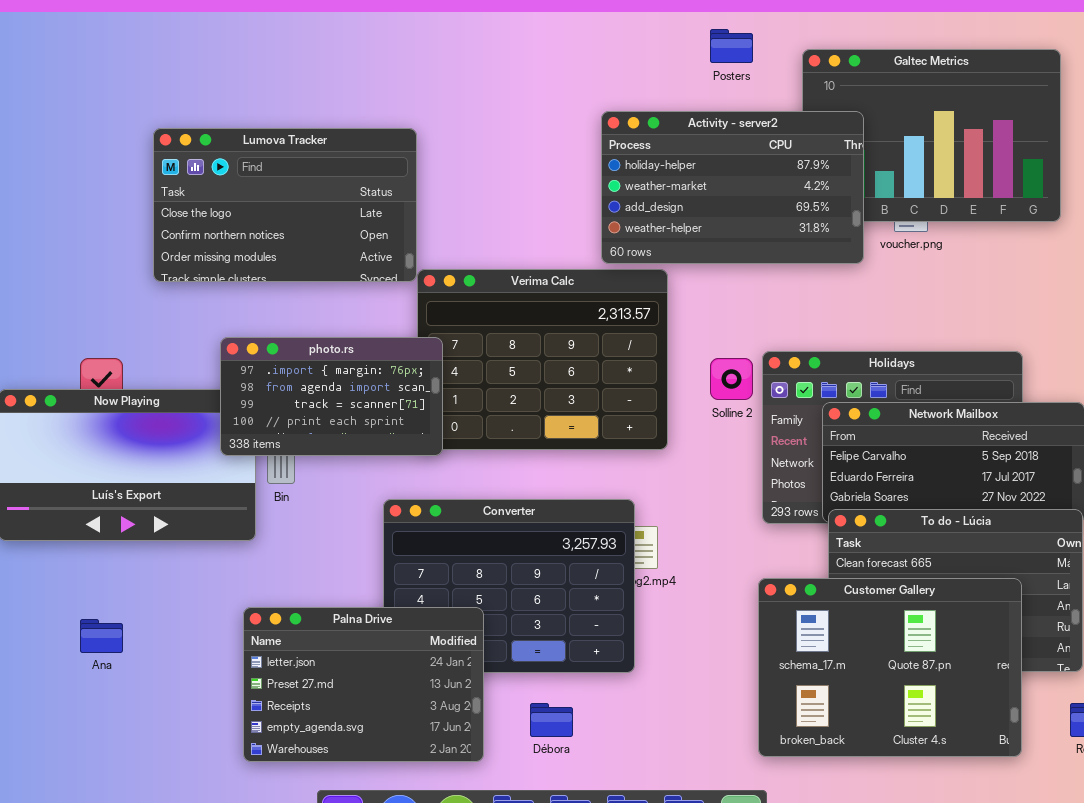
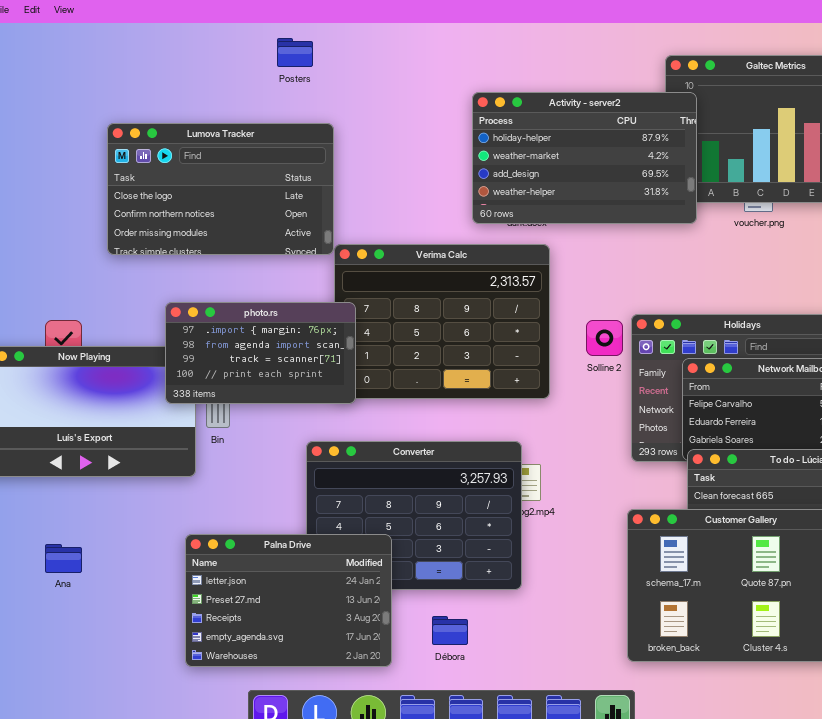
Posters: [710,29,753,63] -> [277,38,313,67], moved
Activity - server2: [601,111,864,264] -> [472,92,697,224], moved

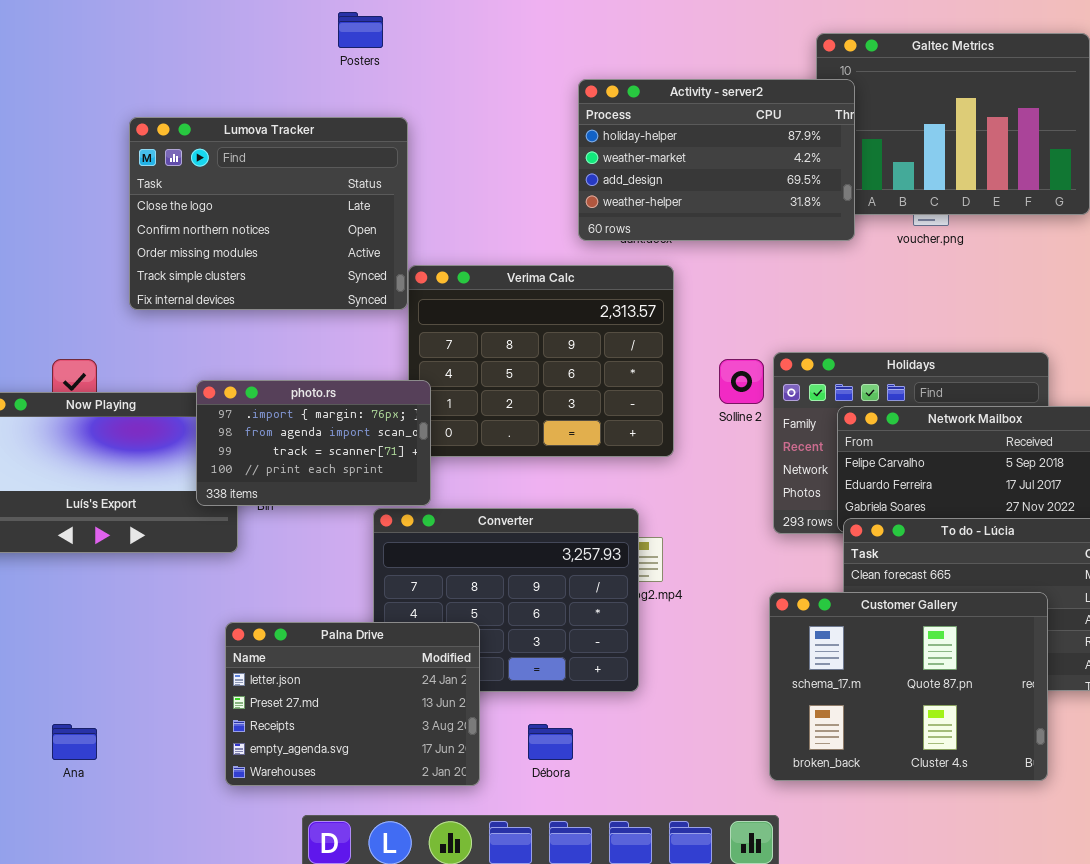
Lumova Tracker: [107,123,334,255] -> [129,117,408,310], resized
photo.rs: [165,302,356,404] -> [196,380,431,506], moved
Ana: [45,544,82,573] -> [52,724,97,760], moved

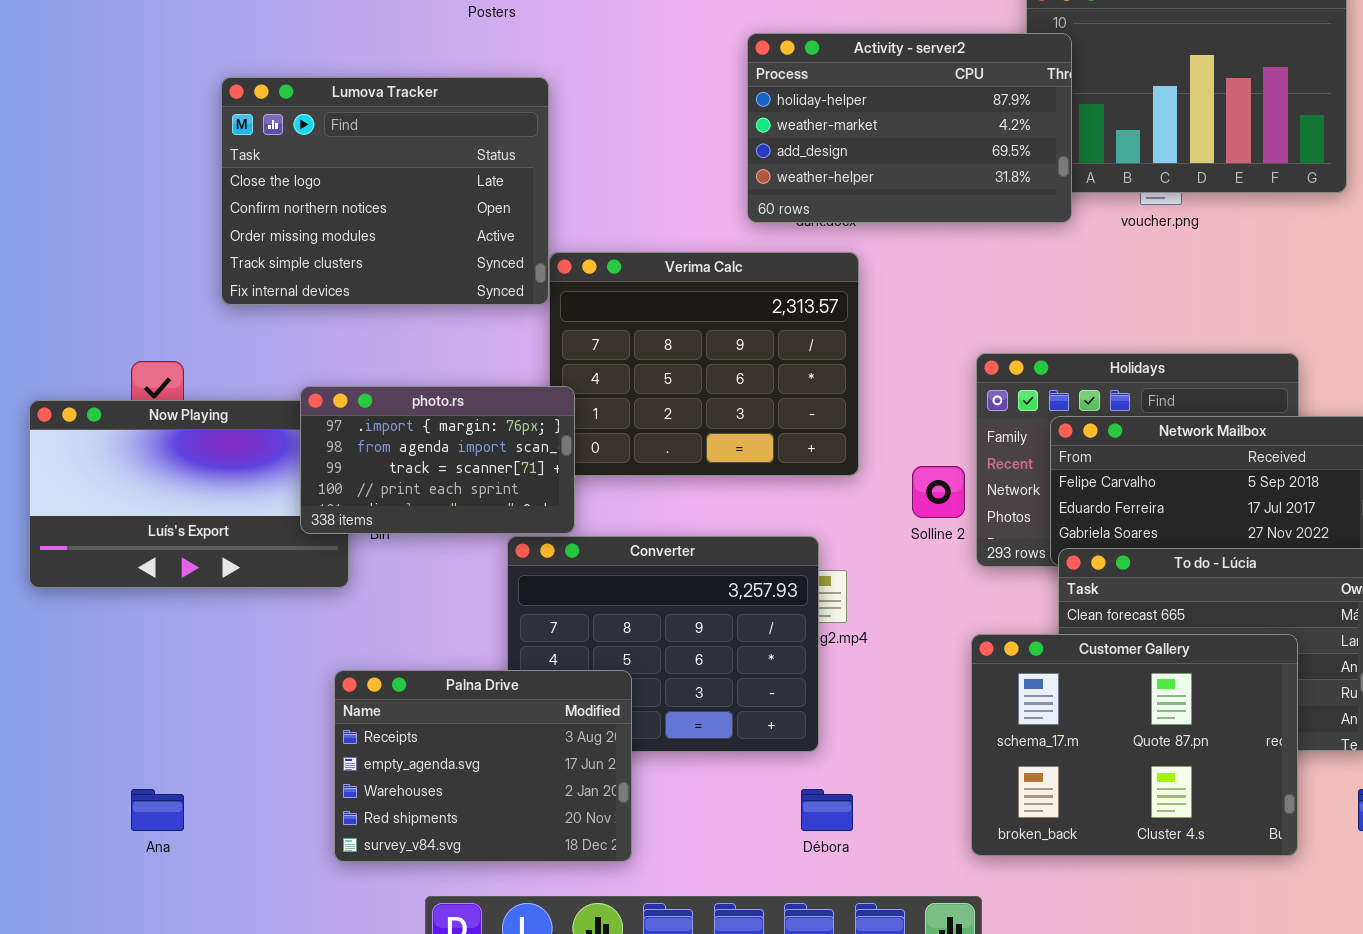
Solline 2: [719,359,764,404] -> [912,466,965,518], moved
Palna Drive: [225,622,480,786] -> [334,670,632,862], scrolled down 2 rows
Débora: [528,724,573,760] -> [801,789,853,831], moved

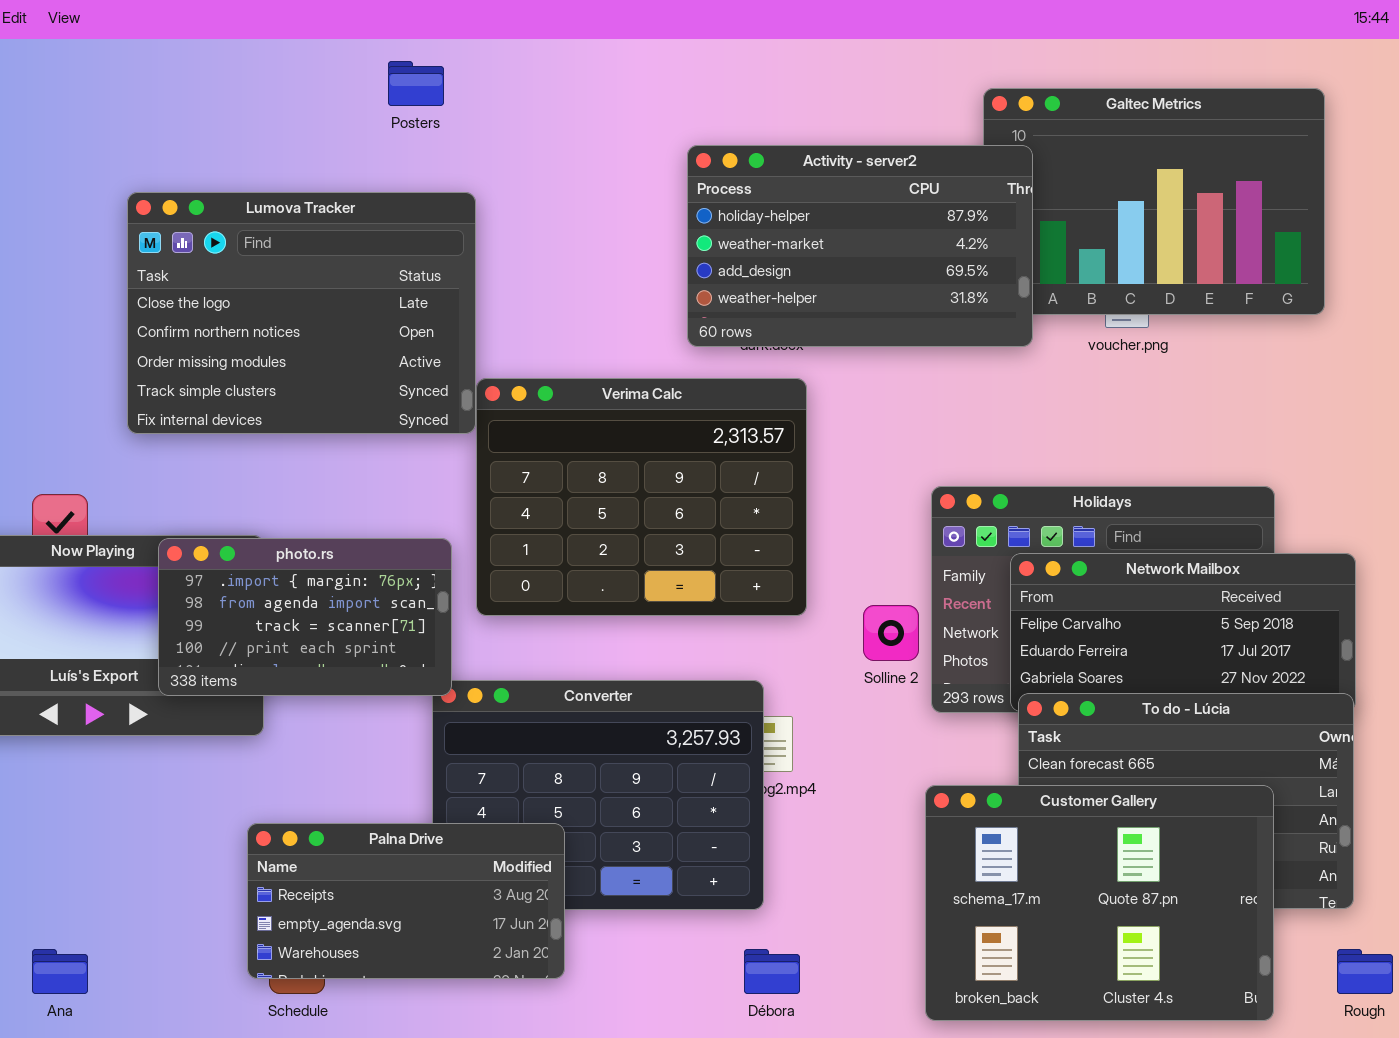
photo.rs: [300,386,575,534] -> [158,538,452,696], moved
Palna Drive: [334,670,632,862] -> [247,823,565,979], resized

